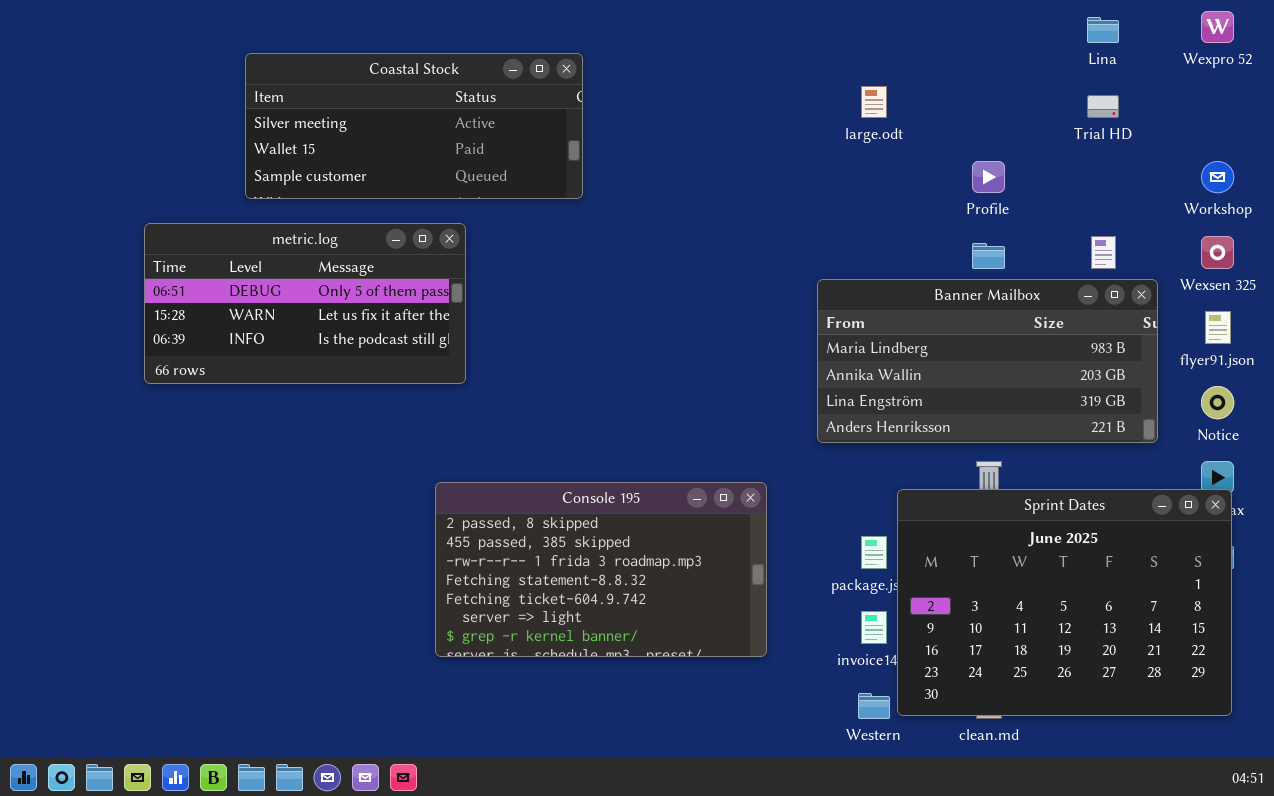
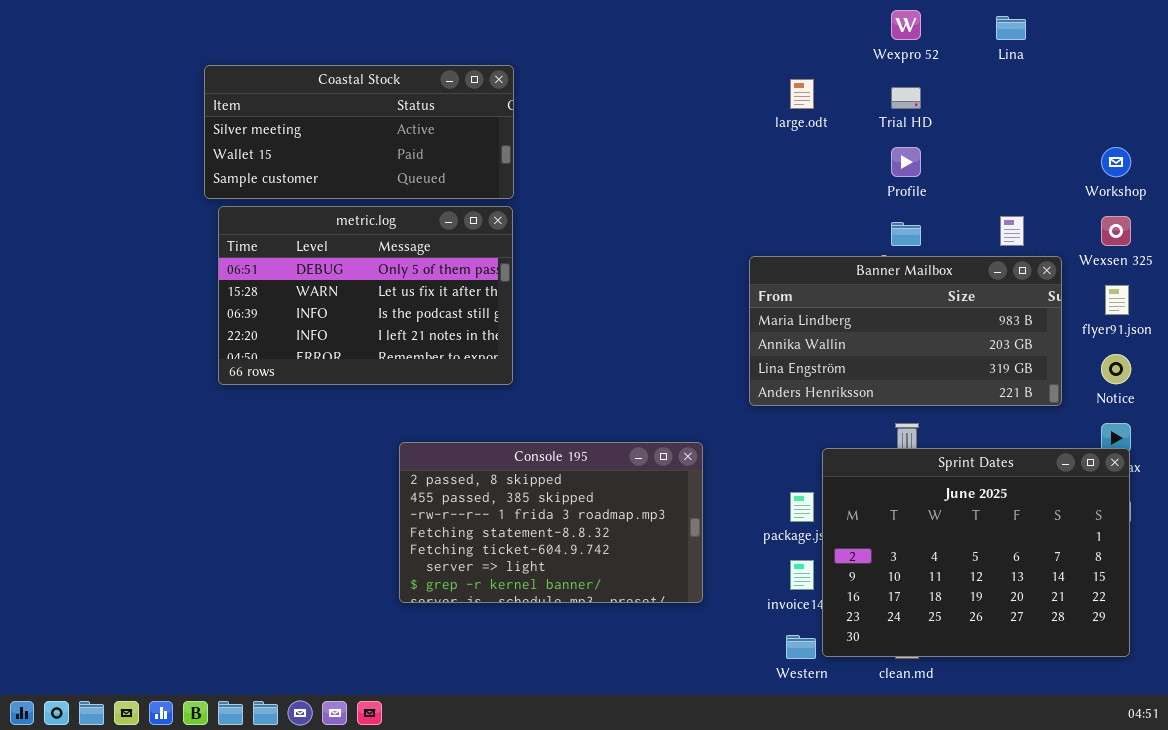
Wexpro 52: [1201,11,1234,43] -> [891,10,921,40], moved
Coastal Stock: [245,53,583,199] -> [204,65,514,199], moved
Trial HD: [1087,95,1119,118] -> [891,87,921,109], moved
metric.log: [144,223,466,384] -> [218,206,513,385], moved, resized

